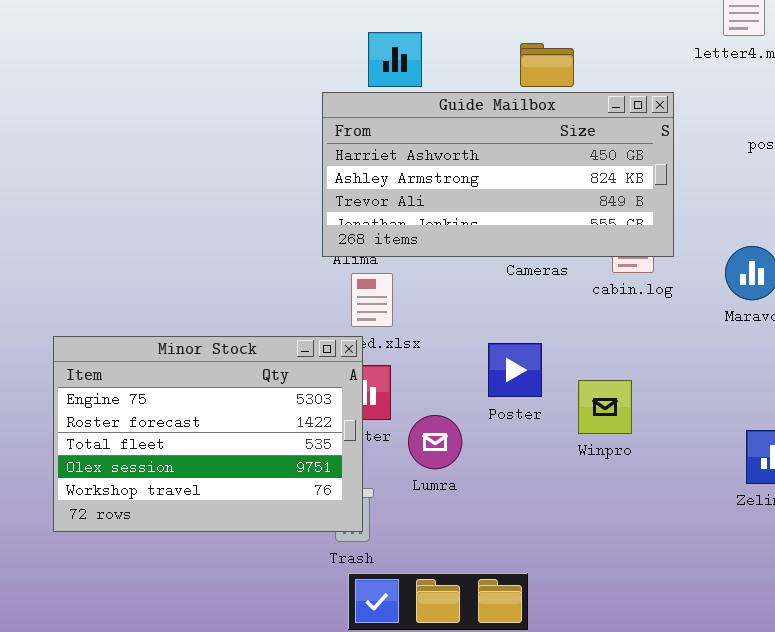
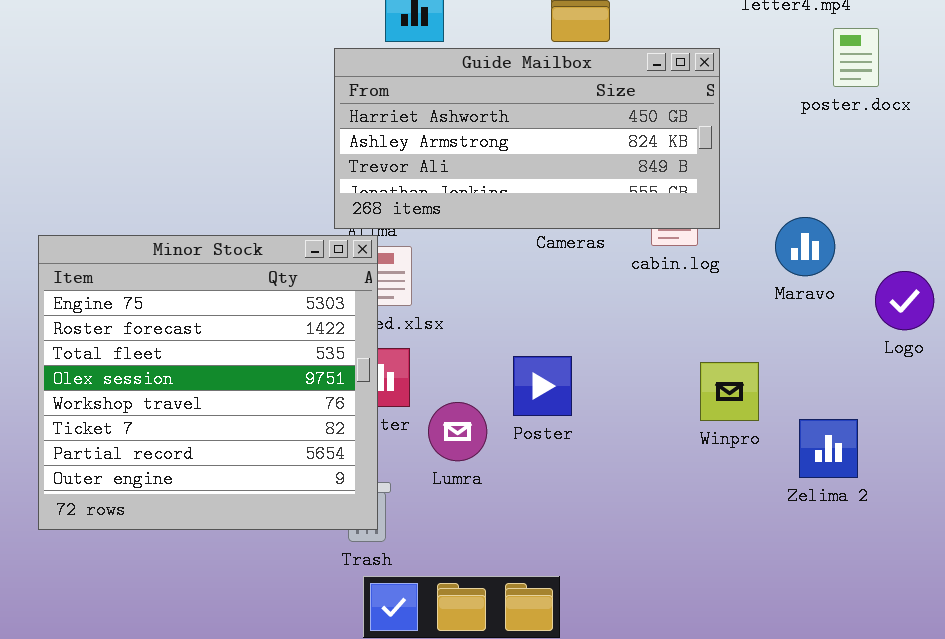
Minor Stock: [53,336,363,532] -> [38,235,378,530], resized
Poster: [488,343,542,397] -> [513,356,572,416], moved
Winpro: [578,380,632,434] -> [700,362,759,421], moved

